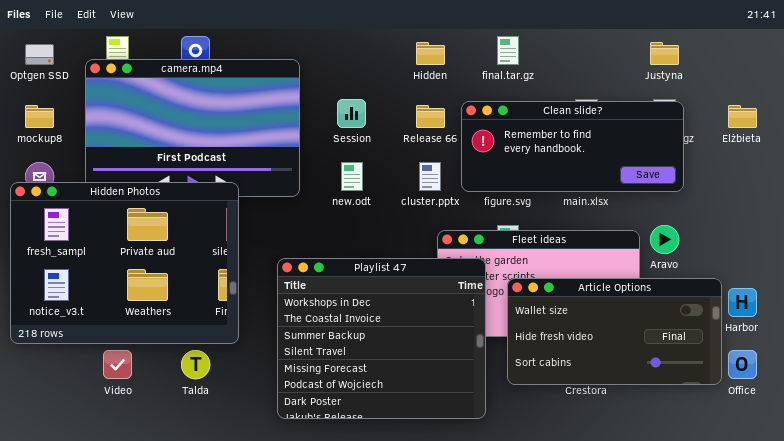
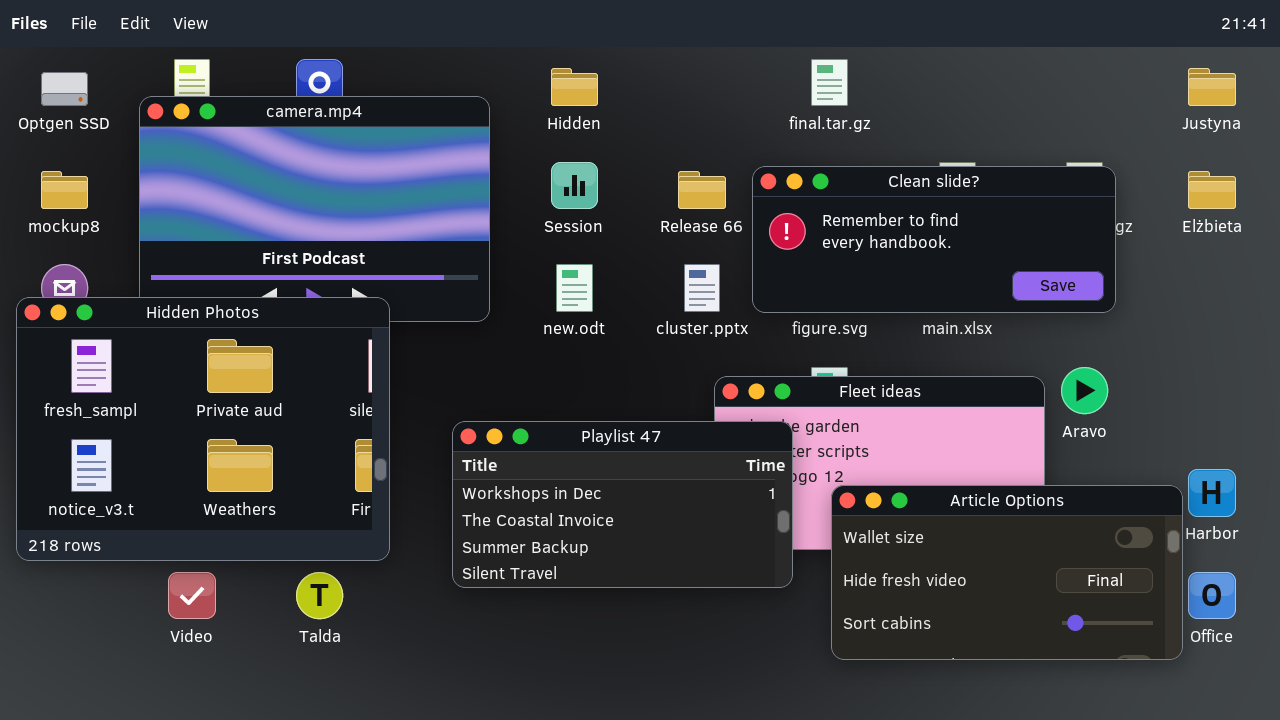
Hidden: [416,42,445,65] -> [551,68,598,106], moved
Justyna: [650,42,679,65] -> [1188,68,1236,106], moved
Playlist 47: [277,258,486,419] -> [452,421,793,588], resized
Article Options: [507,278,722,385] -> [831,485,1183,660], moved

